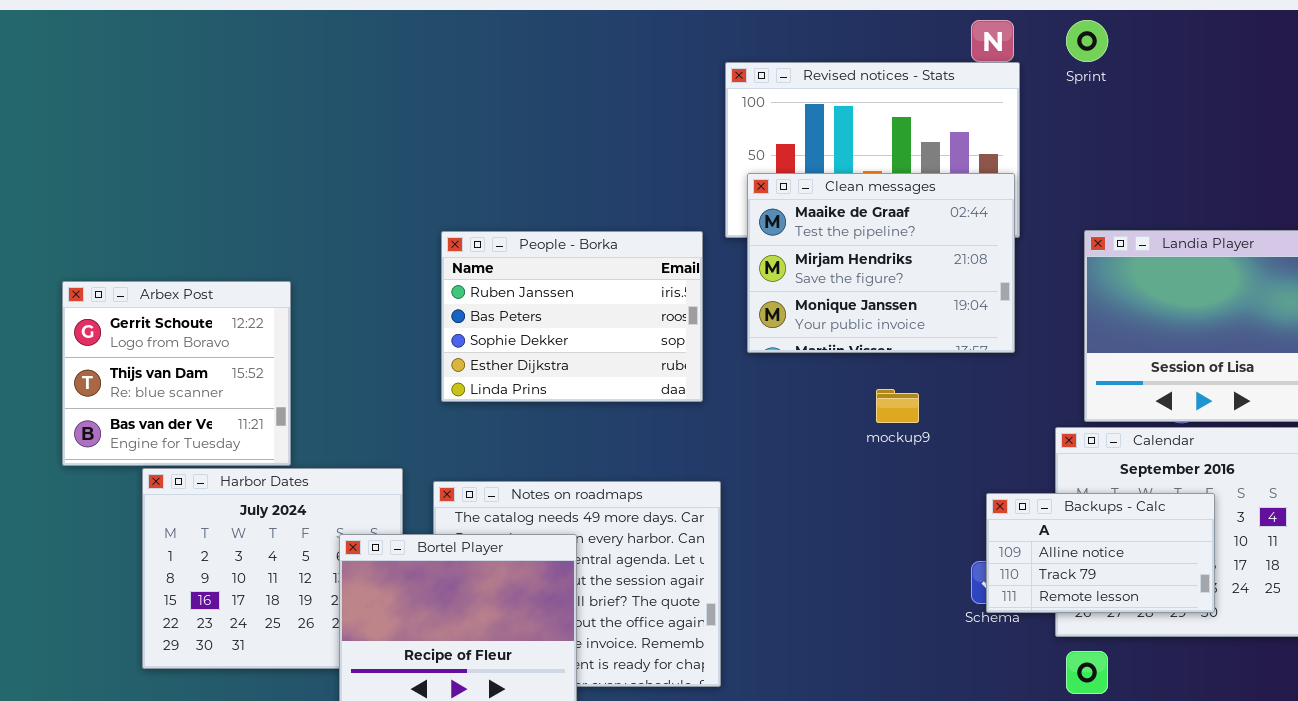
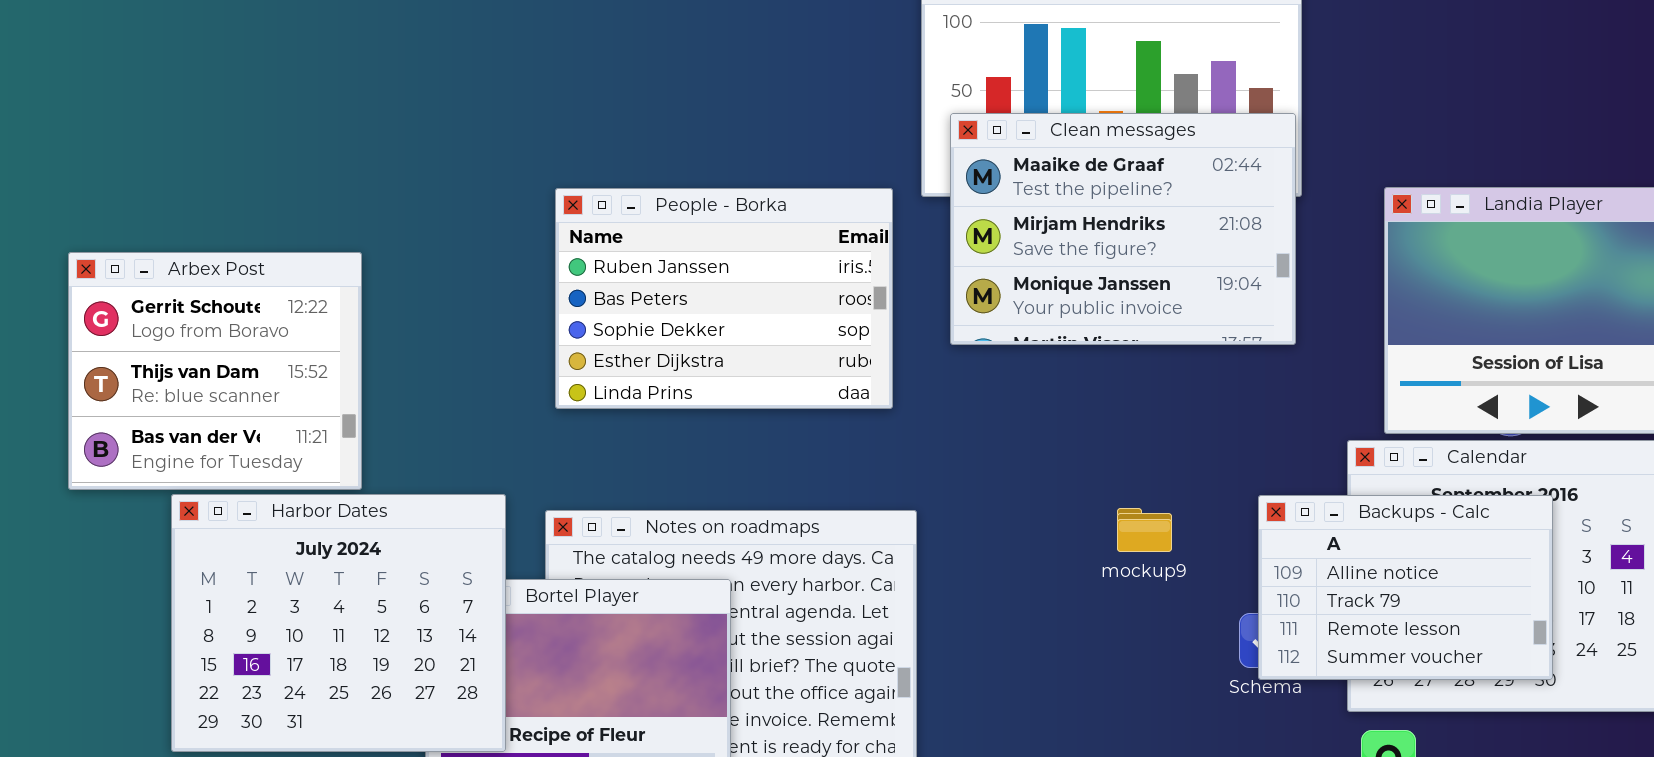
mockup9: [876,389,919,423] -> [1117,508,1172,552], moved
Harbor Dates: [142,468,403,669] -> [171,494,506,752], raised
Backups - Calc: [986,493,1215,613] -> [1258,495,1553,680], resized

